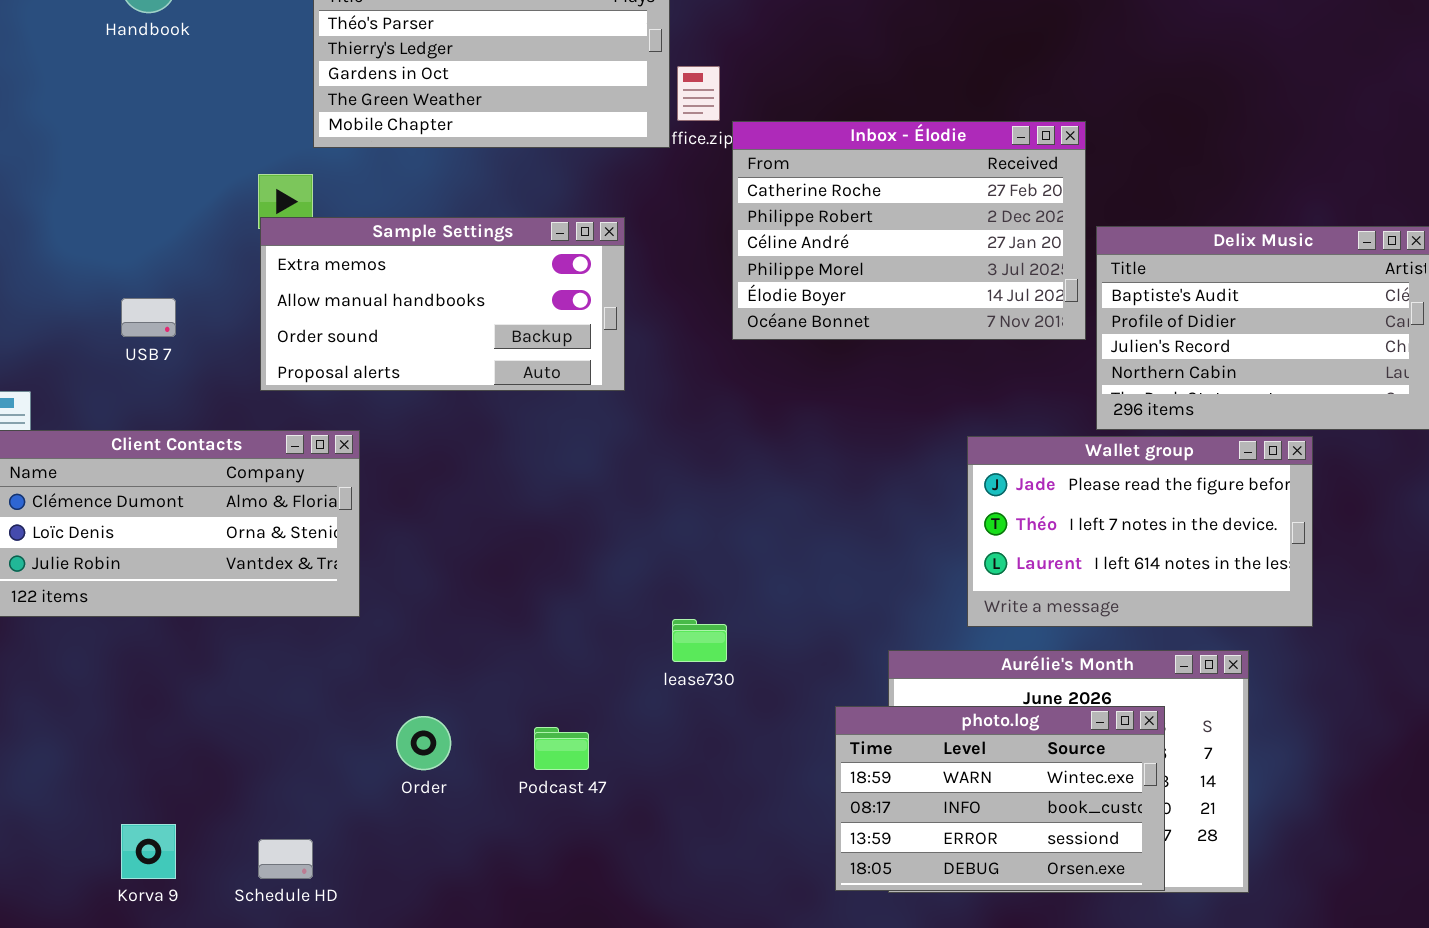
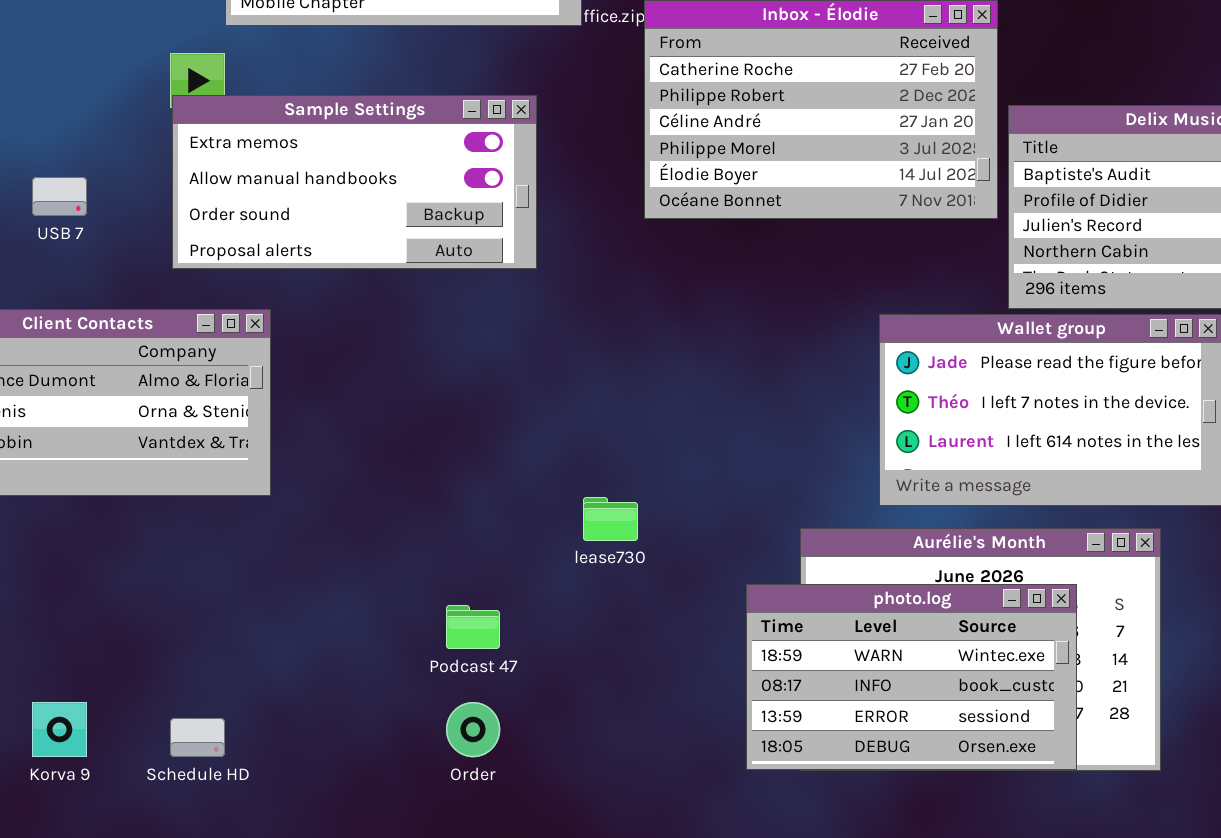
Order: [396,716,451,770] -> [446,702,500,757], moved

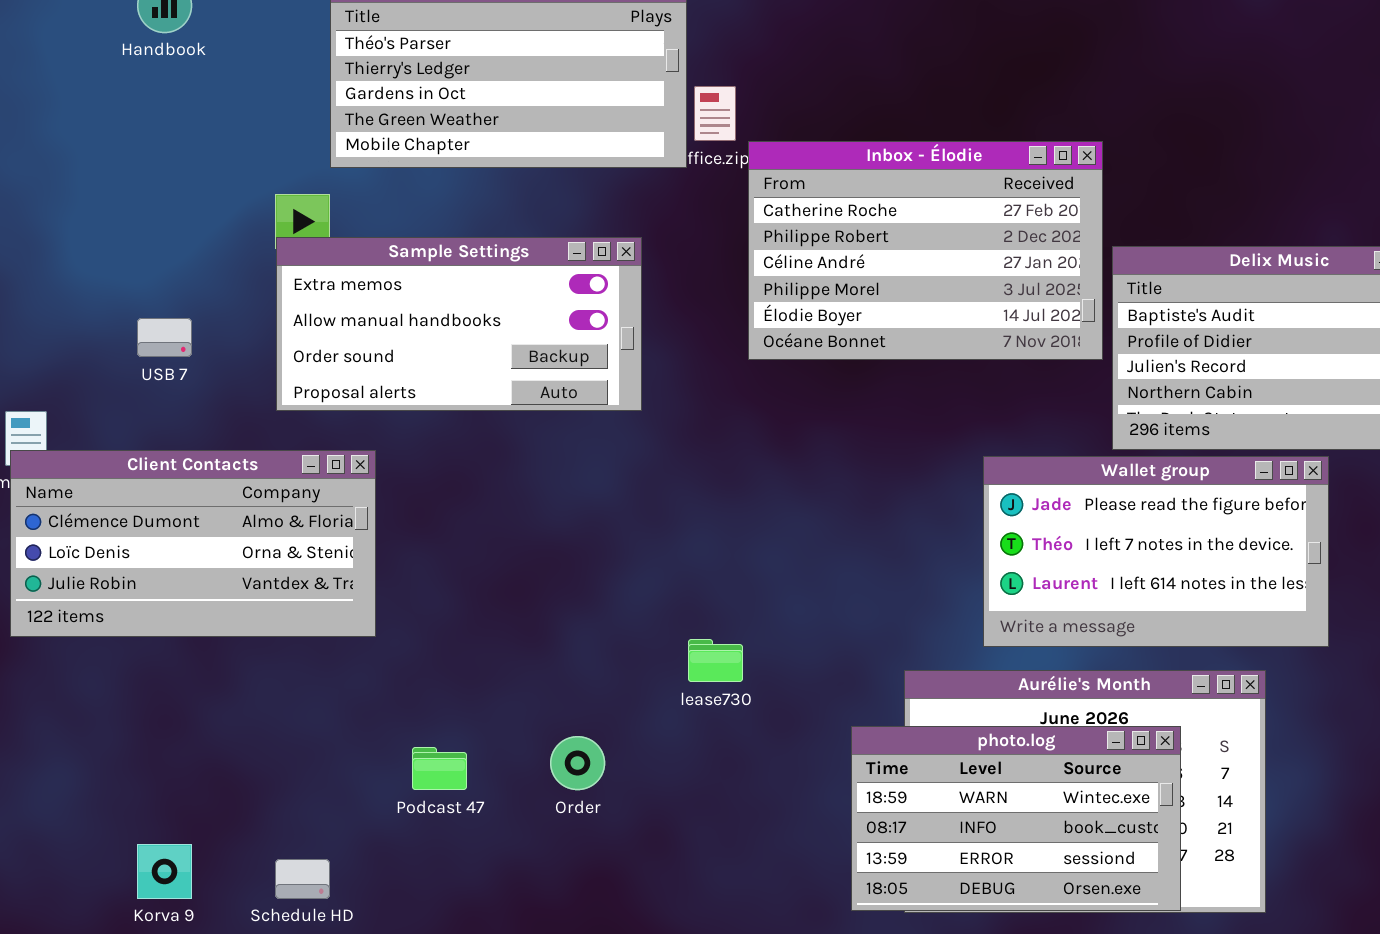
Podcast 47: [446,605,500,649] -> [412,747,467,790], moved
Order: [446,702,500,757] -> [550,736,605,790], moved

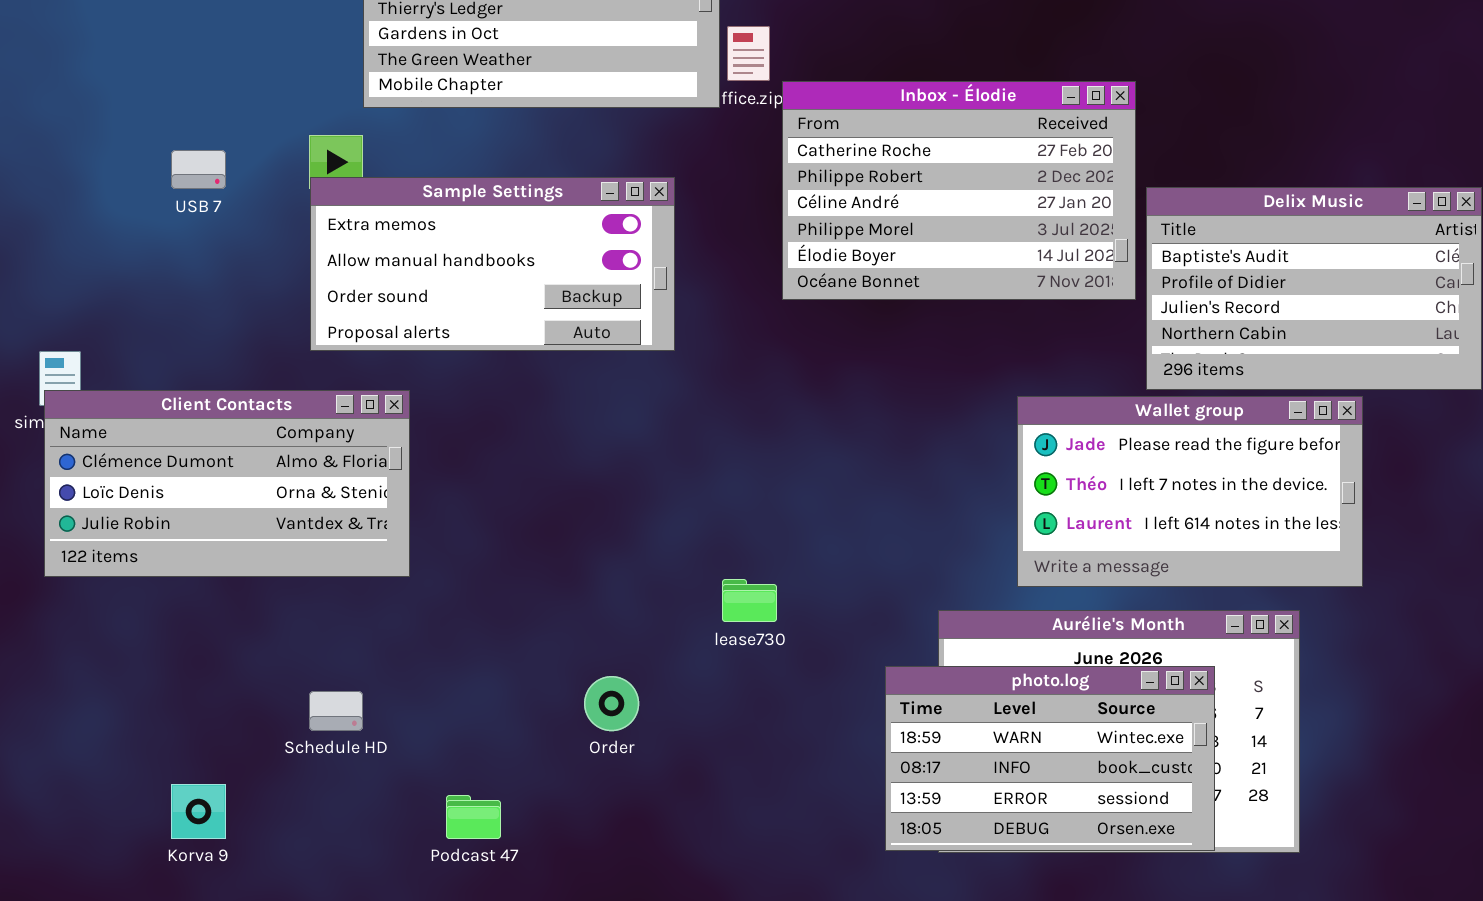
USB 7: [137,318,192,357] -> [171,150,226,189], moved
Podcast 47: [412,747,467,790] -> [446,795,501,839], moved
Schedule HD: [275,859,330,899] -> [309,691,363,731], moved

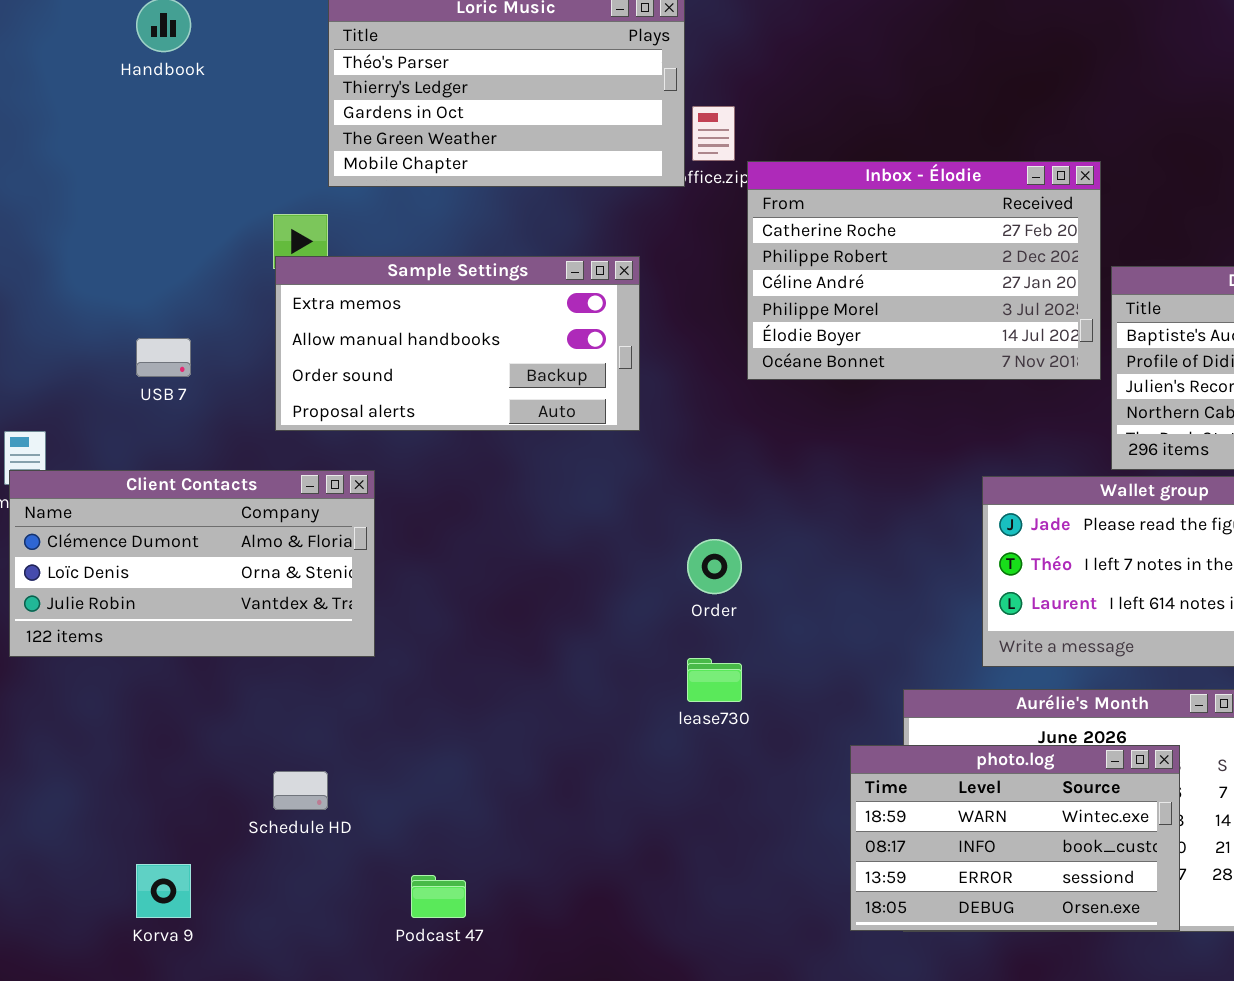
USB 7: [171,150,226,189] -> [136,338,191,377], moved
Order: [584,676,639,731] -> [687,539,742,594], moved

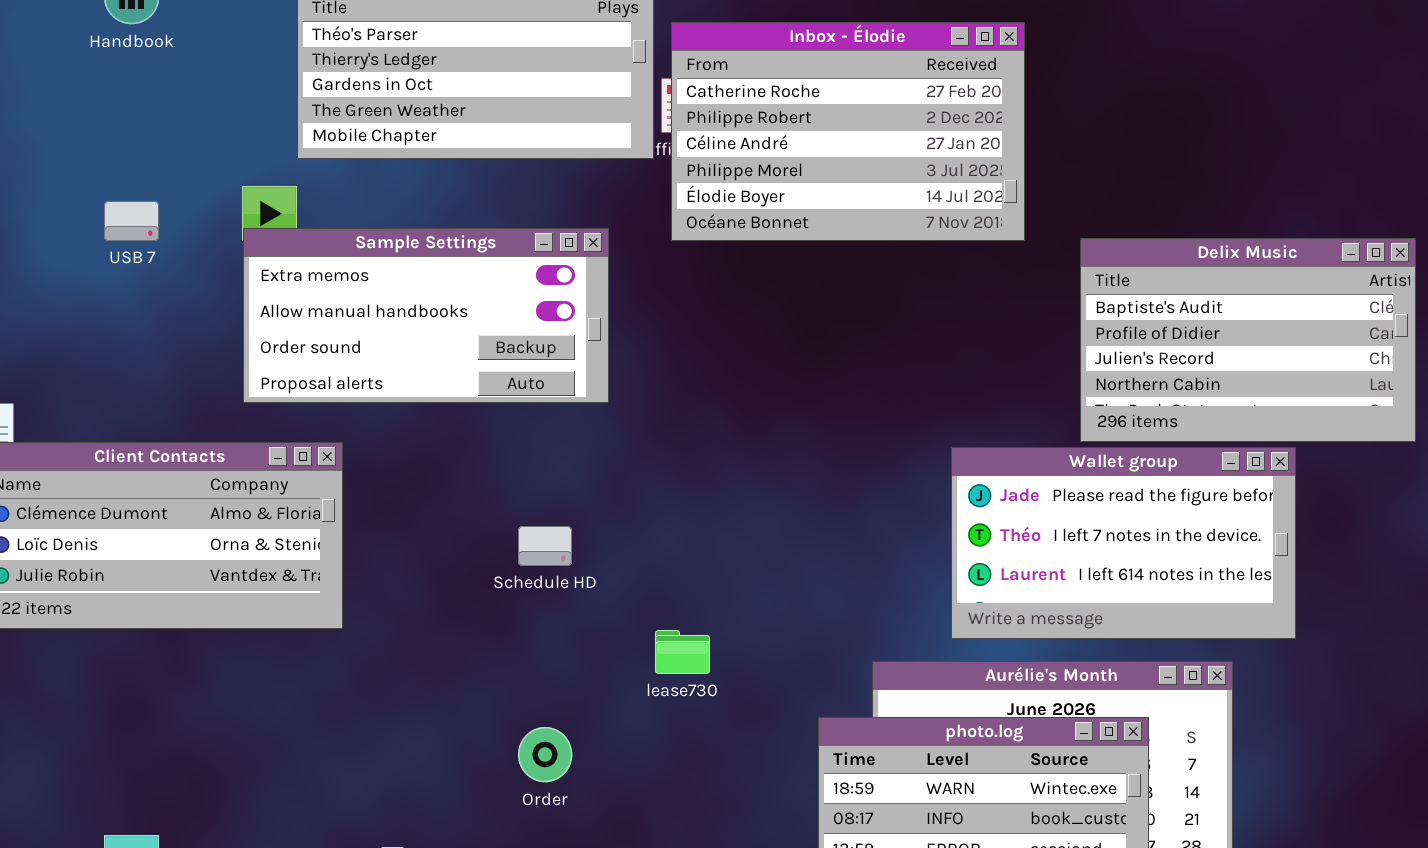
Inbox - Élodie: [747,161,1101,380] -> [671,22,1025,241], moved
USB 7: [136,338,191,377] -> [104,201,159,241], moved
Order: [687,539,742,594] -> [518,727,572,782], moved
Schedule HD: [273,771,328,810] -> [518,526,572,566], moved

